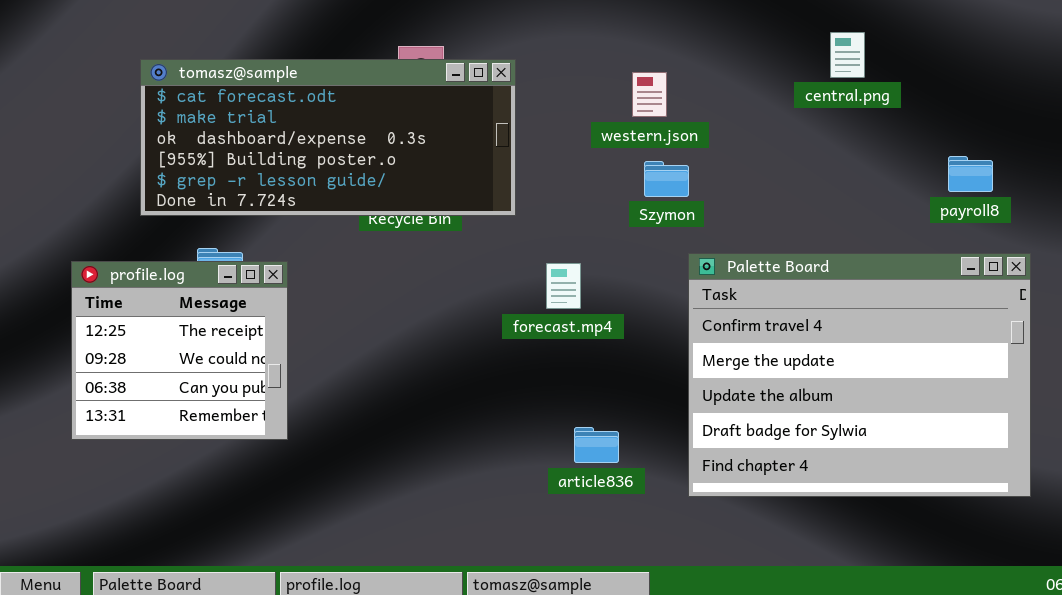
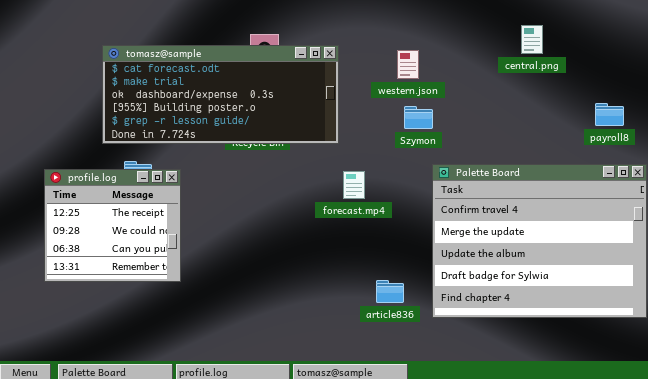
tomasz@sample: [140,59,516,216] -> [102,45,339,144], moved
article836: [574,427,619,463] -> [376,280,404,303], moved

